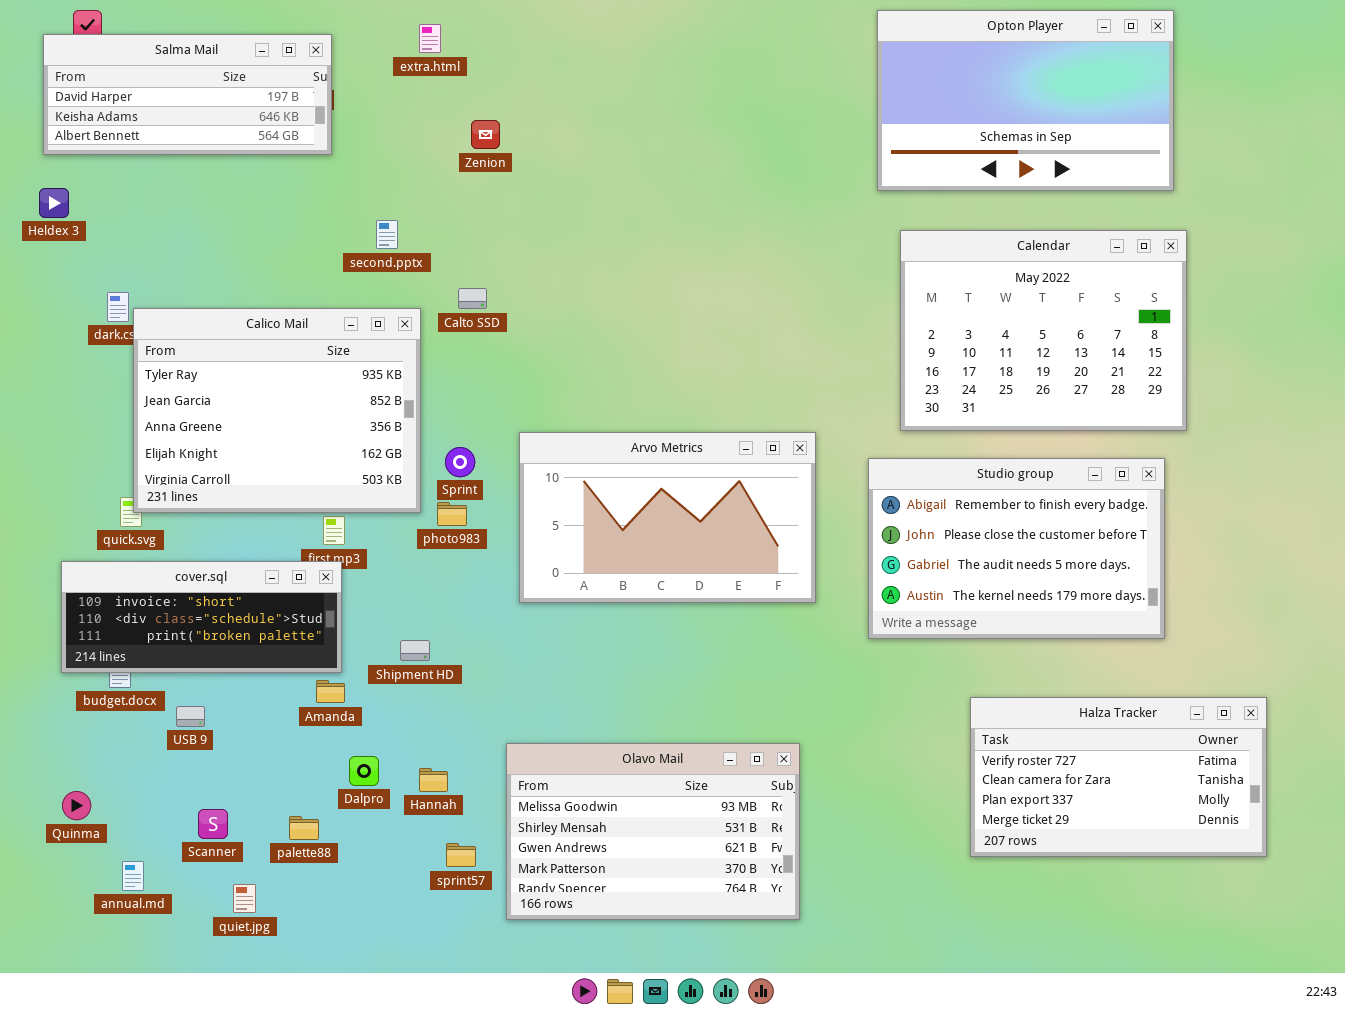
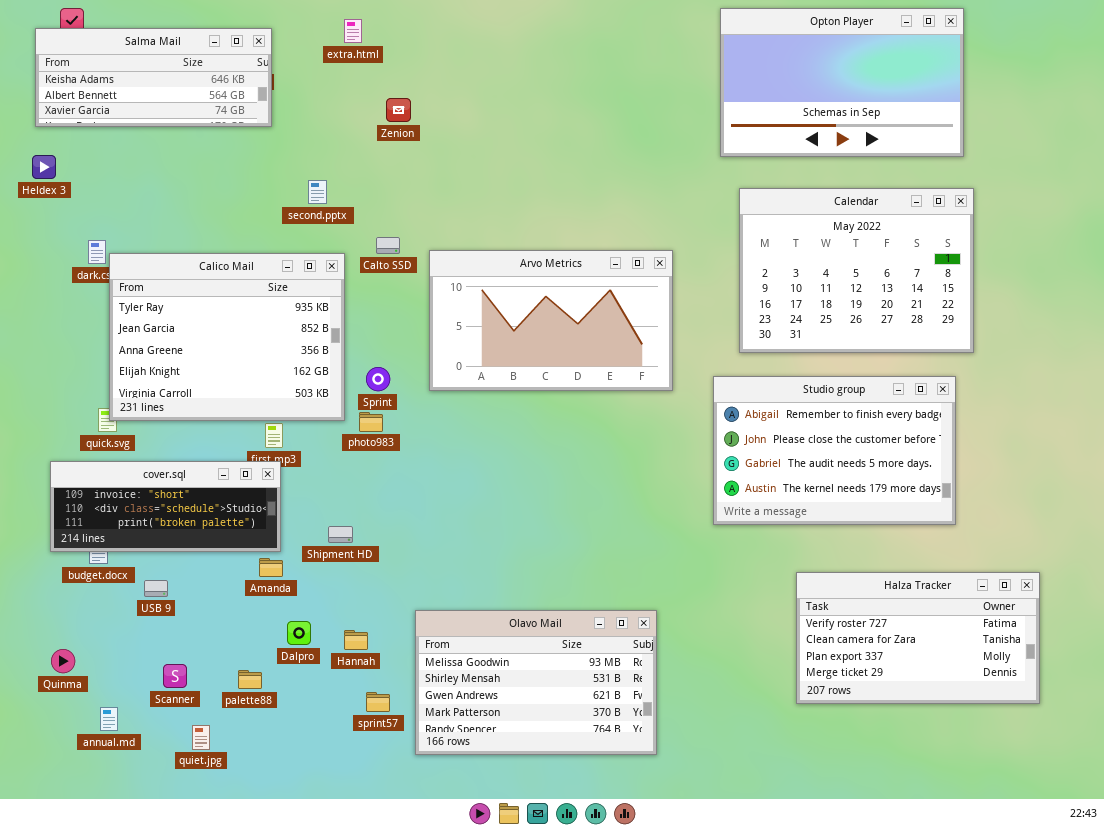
Salma Mail: [43,34,332,155] -> [35,28,272,127], scrolled down 1 row
Arvo Metrics: [519,432,816,603] -> [429,250,673,391], moved

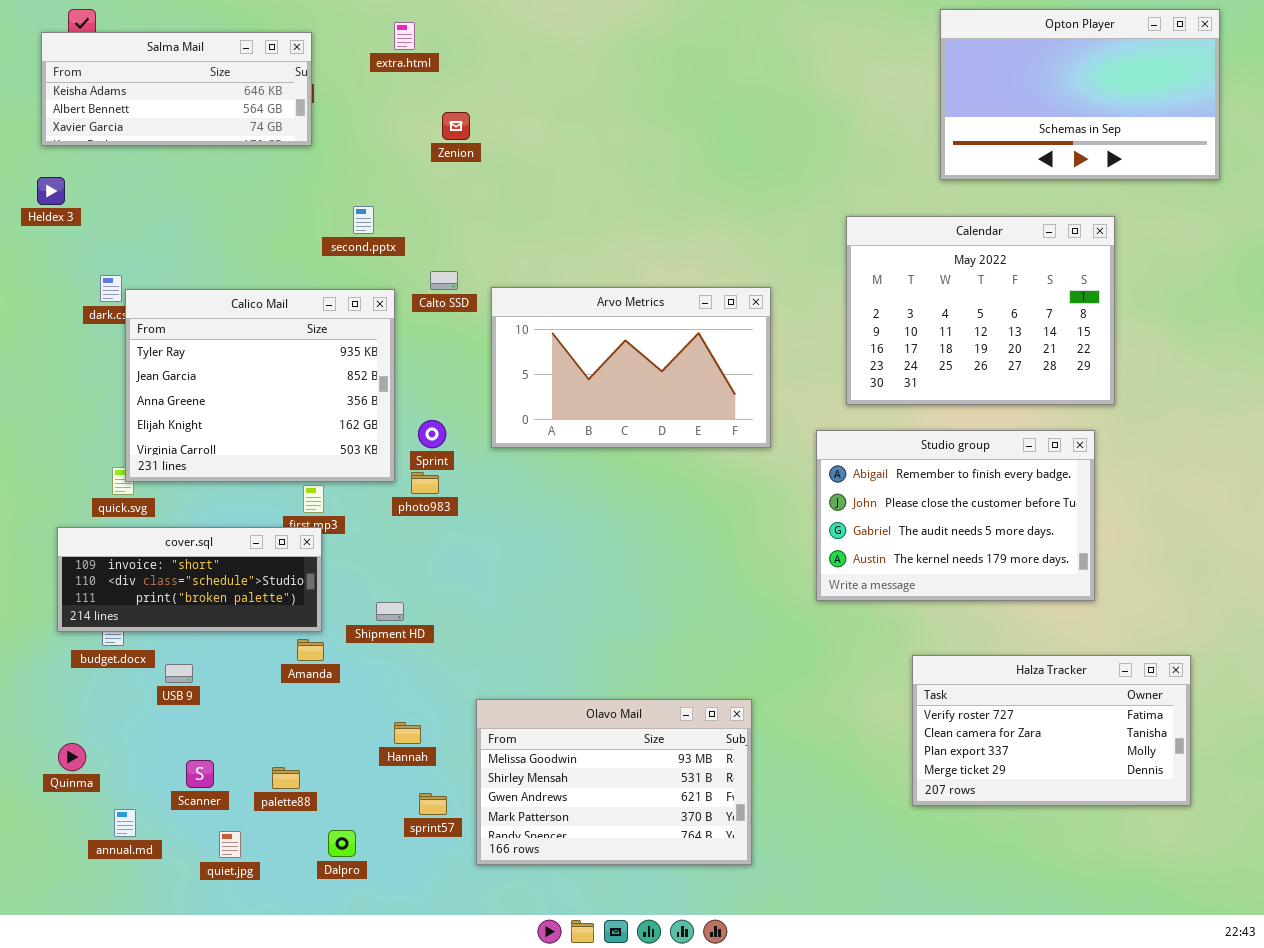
Opton Player: [720,8,964,157] -> [940,9,1220,180], moved
Dalpro: [287,621,311,645] -> [328,830,356,857], moved

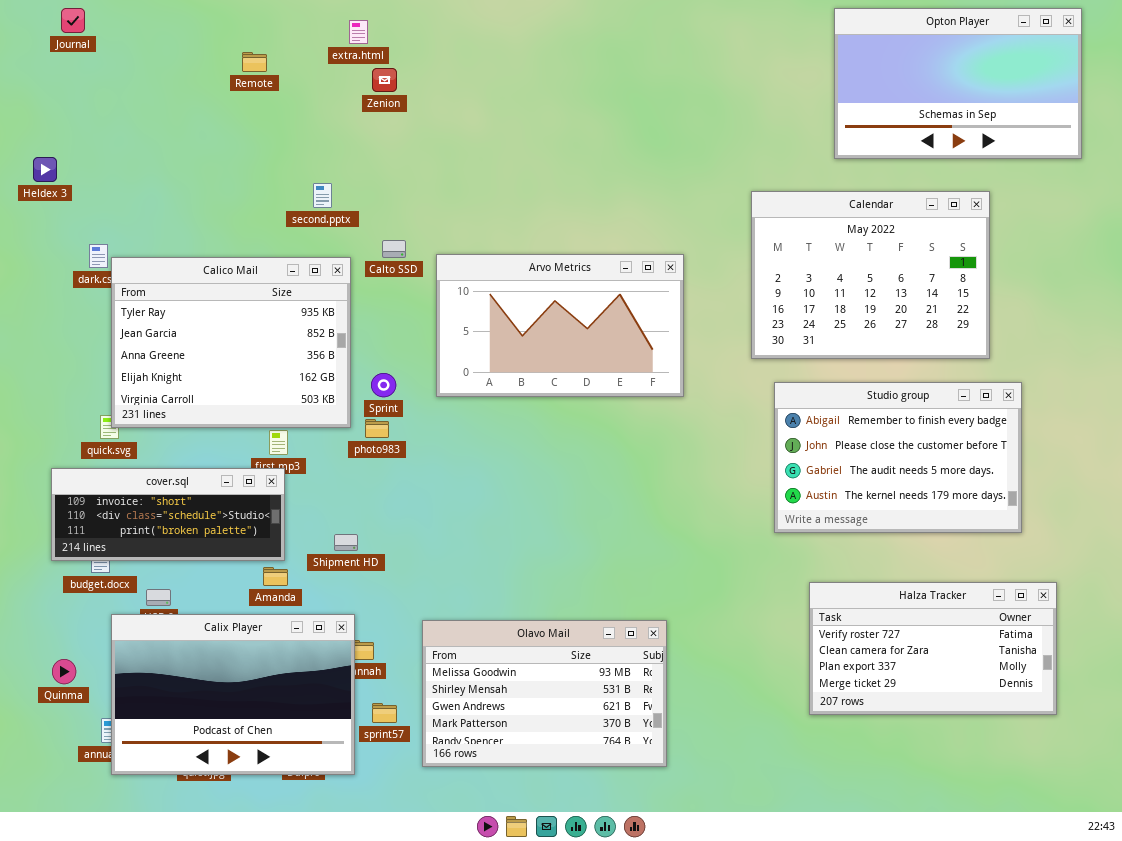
Salma Mail: [41,32,312,146] -> none, closed
Zenion: [442,112,470,140] -> [372,68,397,92], moved
Studio group: [816,430,1095,601] -> [774,382,1022,533], moved
Calix Player: none -> [111,614,355,775], opened

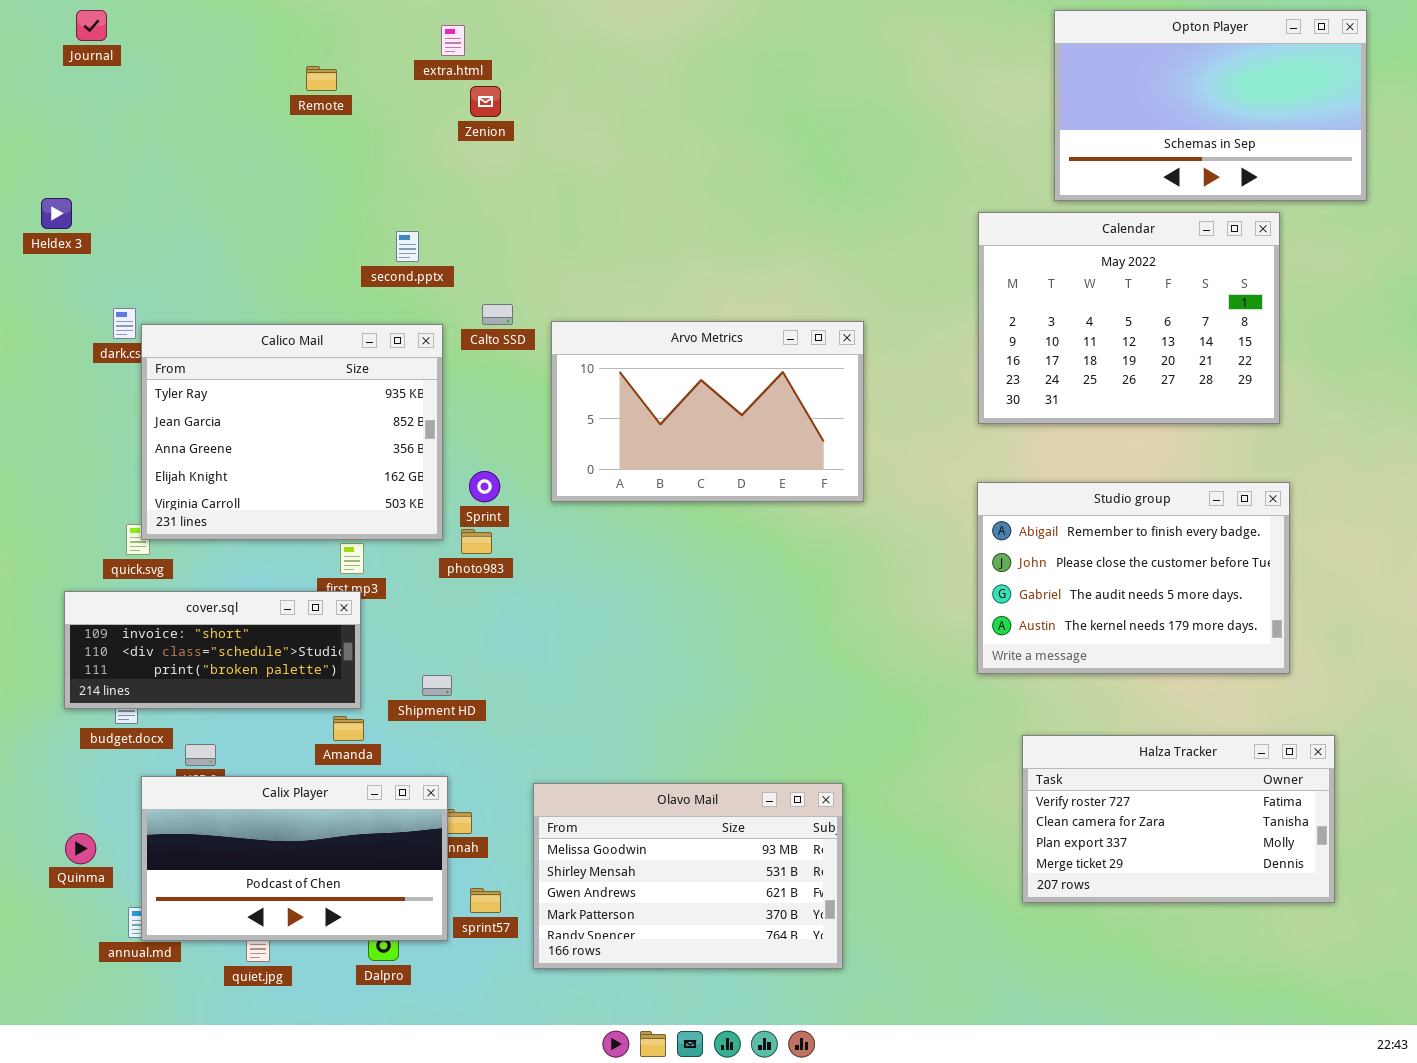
Calendar: [751,191,990,359] -> [978,212,1280,424], moved
Calix Player: [111,614,355,775] -> [141,776,448,941], resized

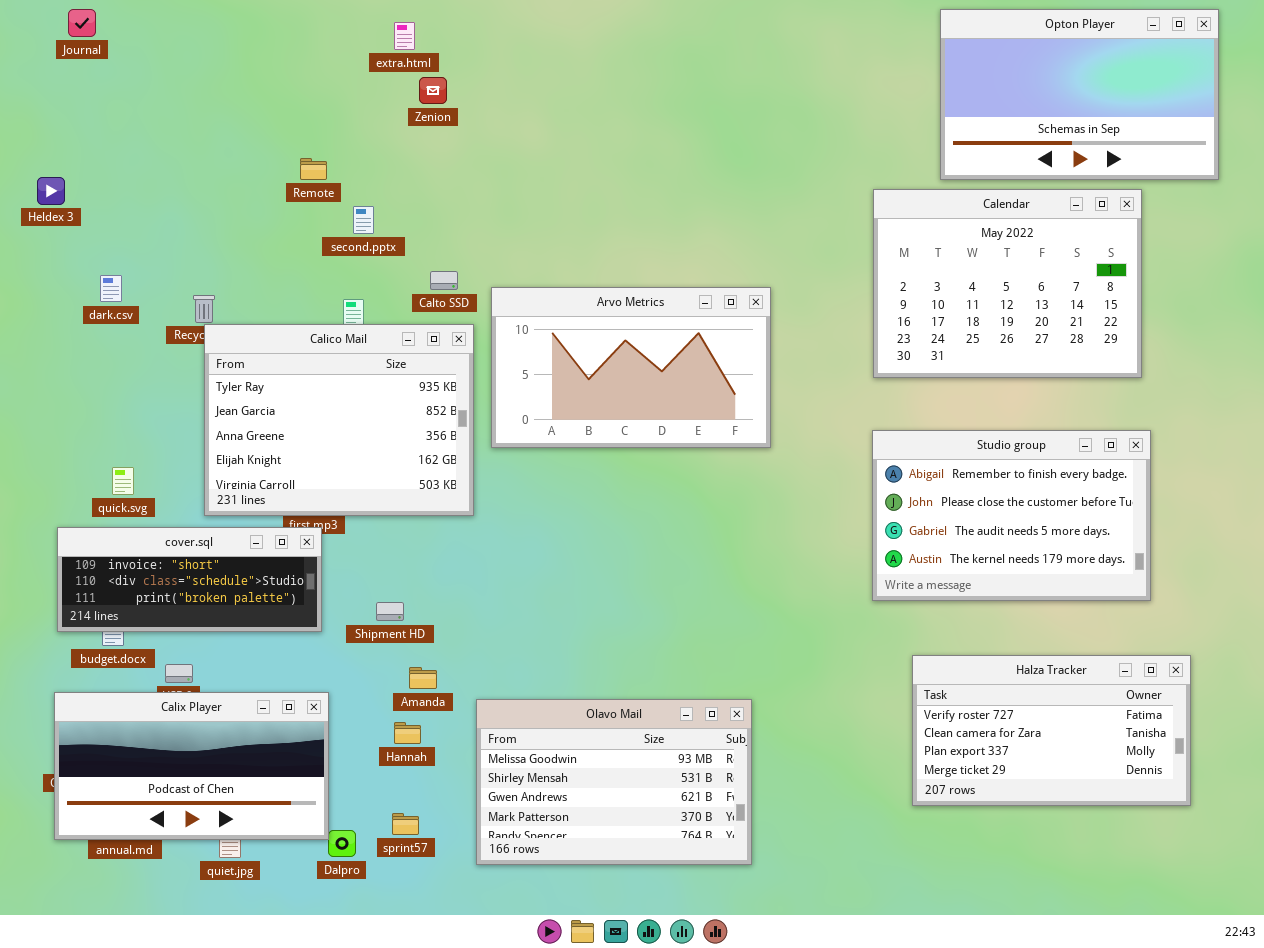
Remote: [306,66,337,91] -> [300,158,327,180], moved
Calico Mail: [141,324,443,540] -> [204,324,474,516], moved
Amanda: [333,716,364,741] -> [409,667,437,689], moved
Calix Player: [141,776,448,941] -> [54,692,329,840], moved
sprint57: [470,888,501,913] -> [392,813,419,835], moved

